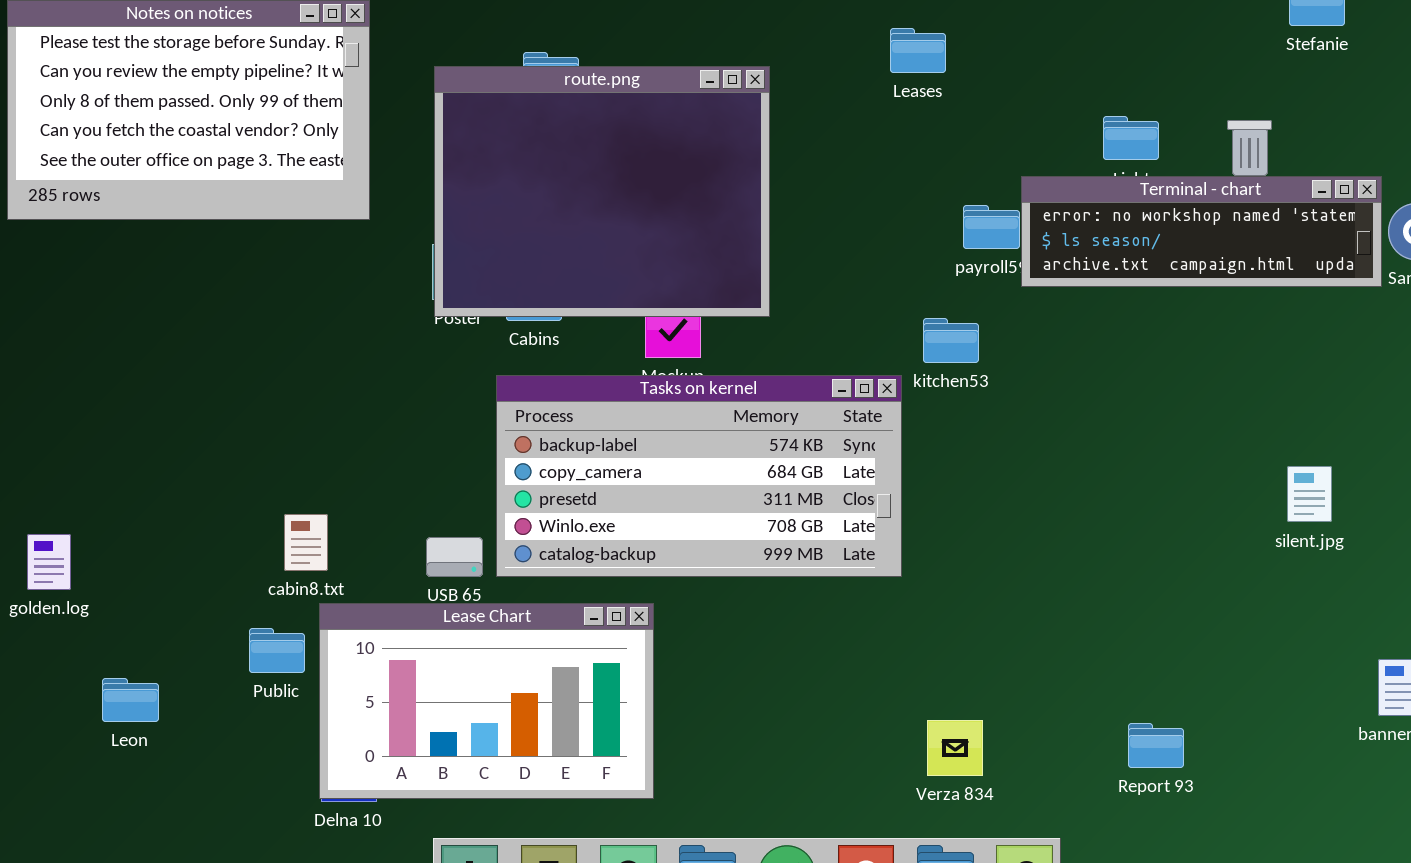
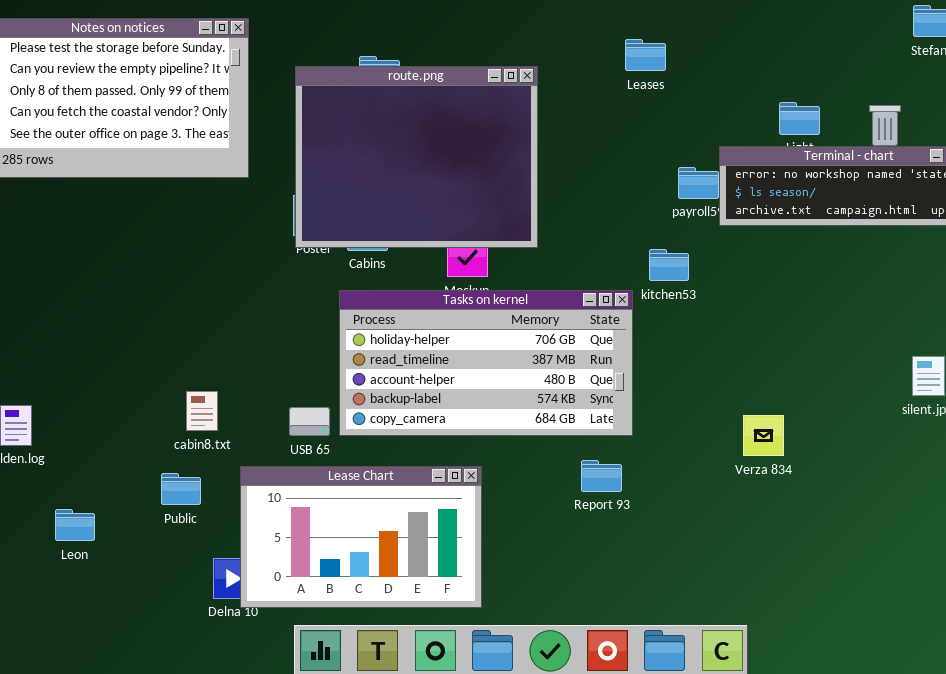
Tasks on kernel: [496,375,902,577] -> [339,290,633,436], scrolled up 3 rows
Lease Chart: [319,603,654,799] -> [240,466,482,608], moved
Verza 834: [927,720,983,776] -> [743,415,784,456], moved
Report 93: [1128,723,1184,768] -> [581,460,622,492], moved

